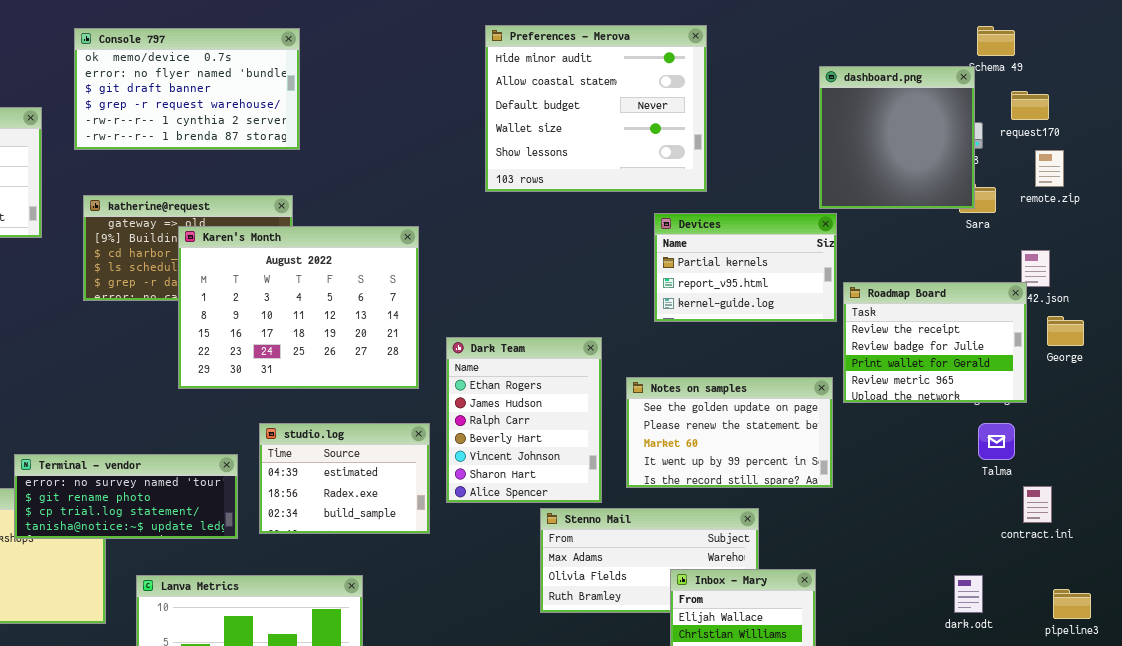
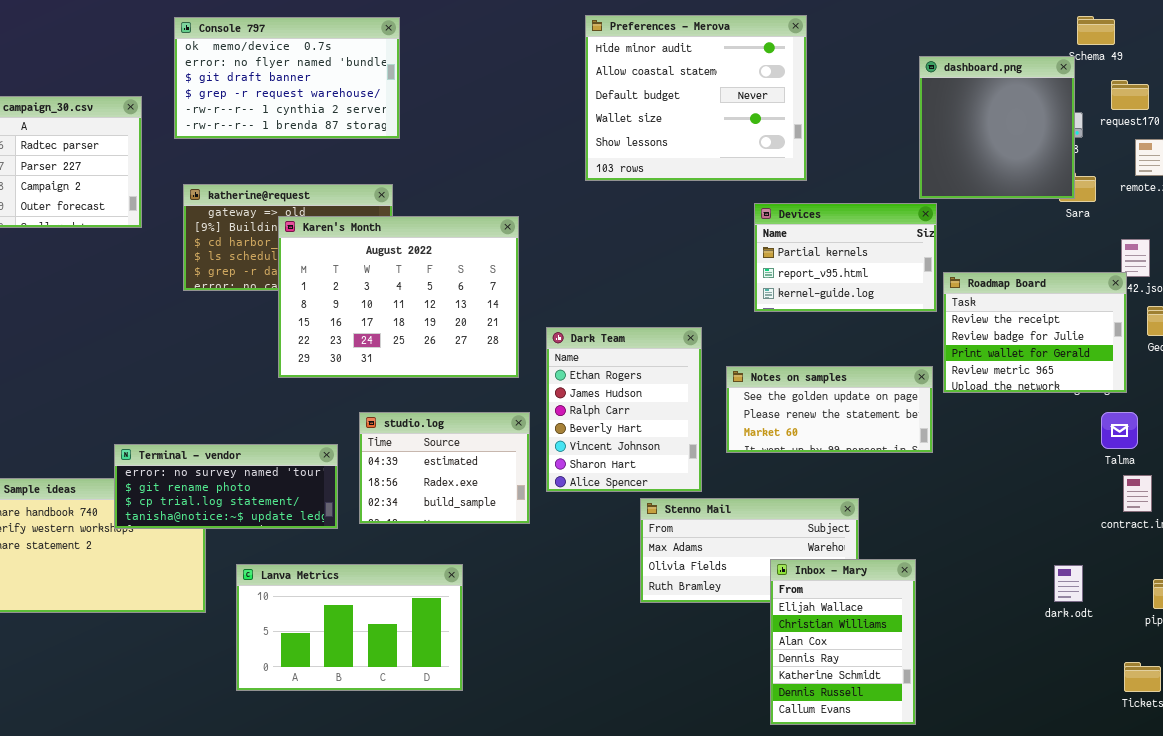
Notes on samples: [626,377,833,488] -> [726,366,933,453], resized
Talma: [978,423,1015,460] -> [1101,412,1138,449], moved

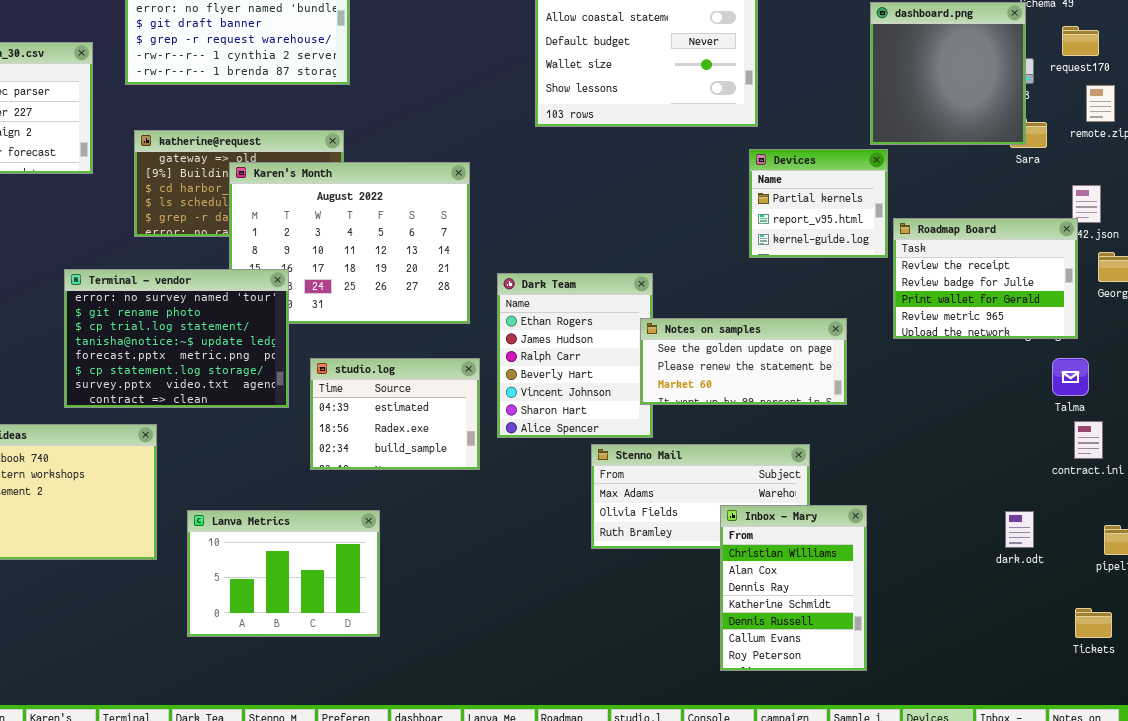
Devices: [754,203,937,312] -> [749,149,888,258], resized
Notes on samples: [726,366,933,453] -> [640,318,847,405], moved
Terminal - vendor: [114,444,338,529] -> [64,269,289,408], moved, resized
Inbox - Mary: [770,559,916,725] -> [720,505,867,671], scrolled down 1 row
Lanva Metrics: [236,564,463,691] -> [187,510,380,637], resized

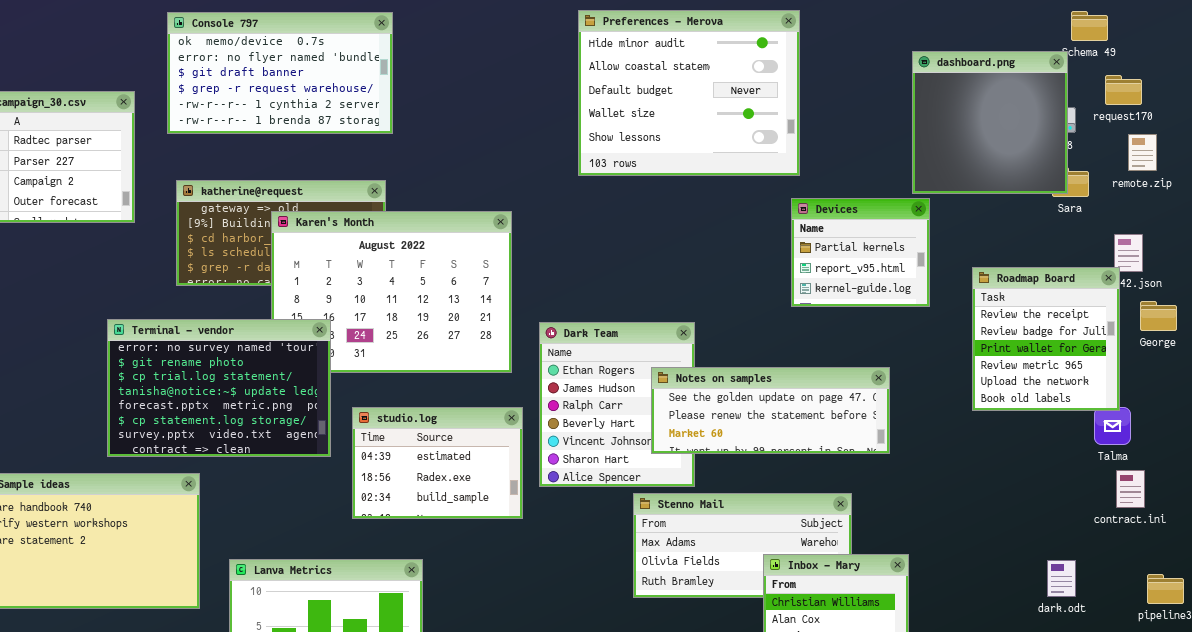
Roadmap Board: [893,218,1078,339] -> [972,267,1120,411], resized
Notes on samples: [640,318,847,405] -> [651,367,890,454], resized

